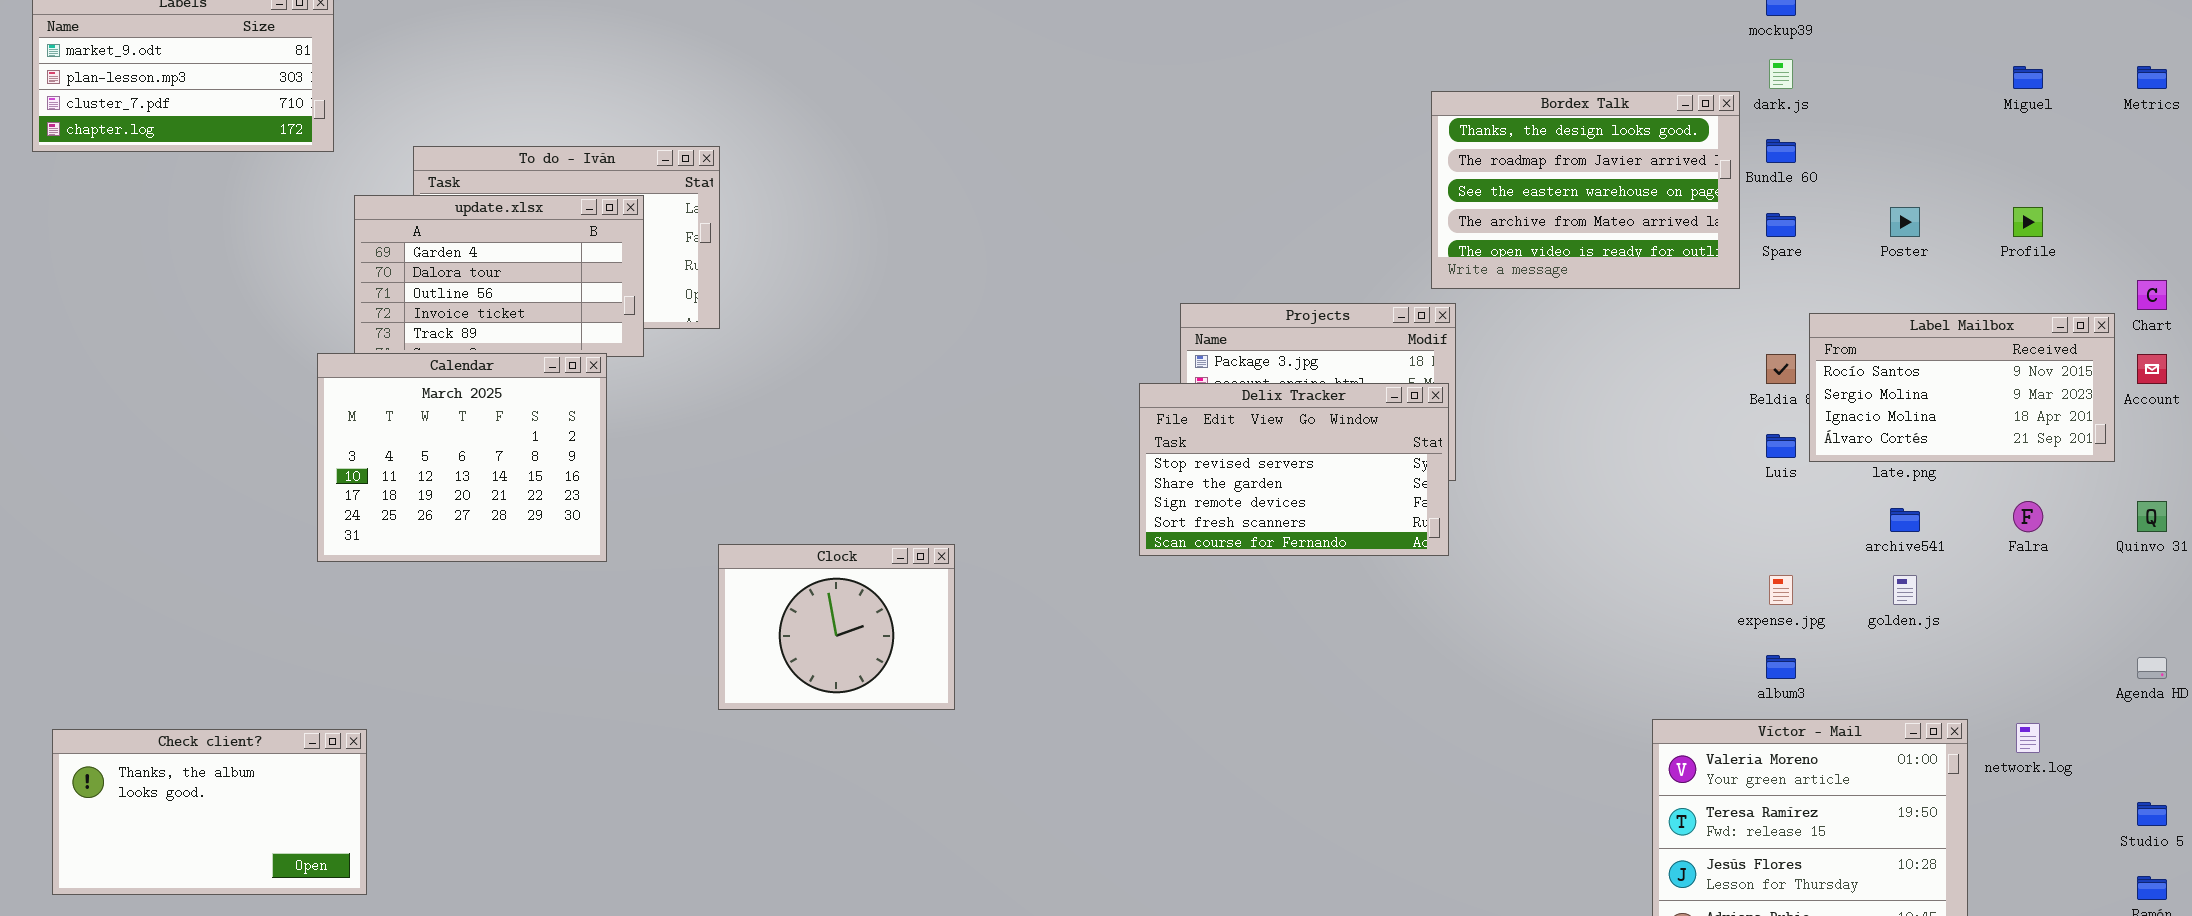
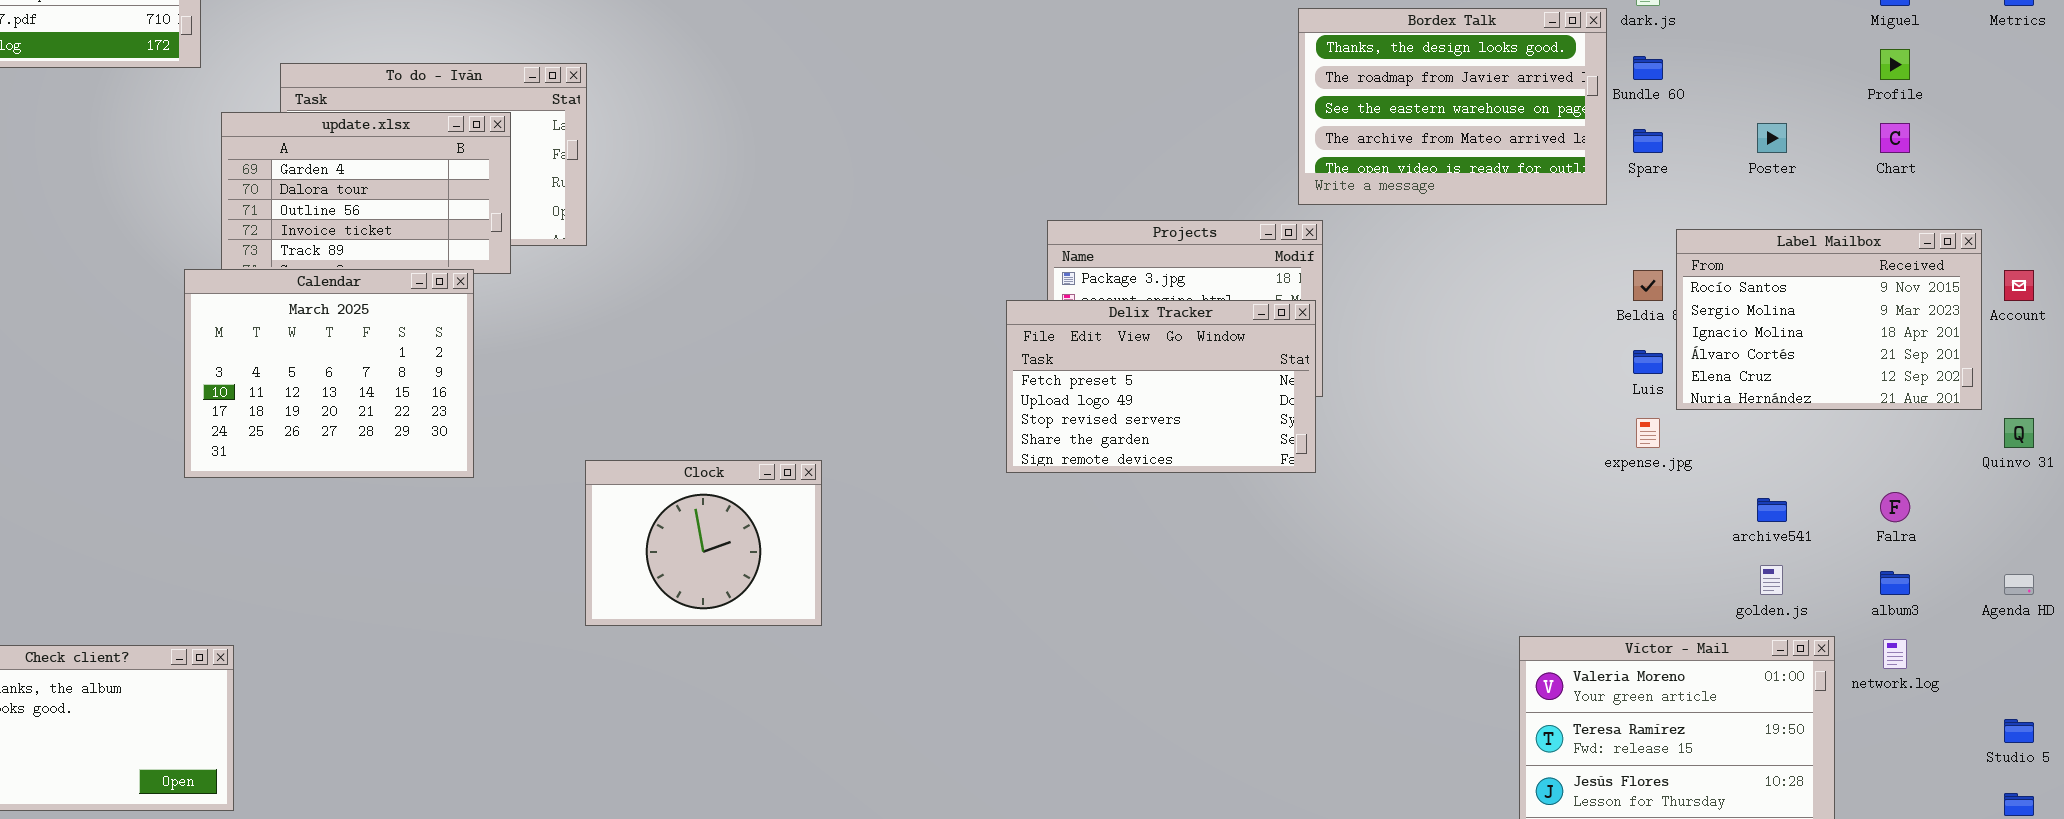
Profile: [2013,207,2043,237] -> [1880,49,1910,80], moved
Chart: [2137,280,2167,310] -> [1880,123,1910,153], moved
Label Mailbox: [1809,313,2115,462] -> [1676,229,1982,410], resized
Delix Tracker: [1139,383,1449,556] -> [1006,300,1316,473], scrolled up 2 rows
Falra: [2013,501,2043,532] -> [1880,492,1910,522], moved
archive541: [1890,508,1920,532] -> [1757,498,1787,522], moved
expense.jpg: [1769,575,1793,605] -> [1636,418,1660,448], moved
golden.js: [1893,575,1917,605] -> [1760,565,1783,595], moved
album3: [1766,655,1796,679] -> [1880,571,1910,595], moved

